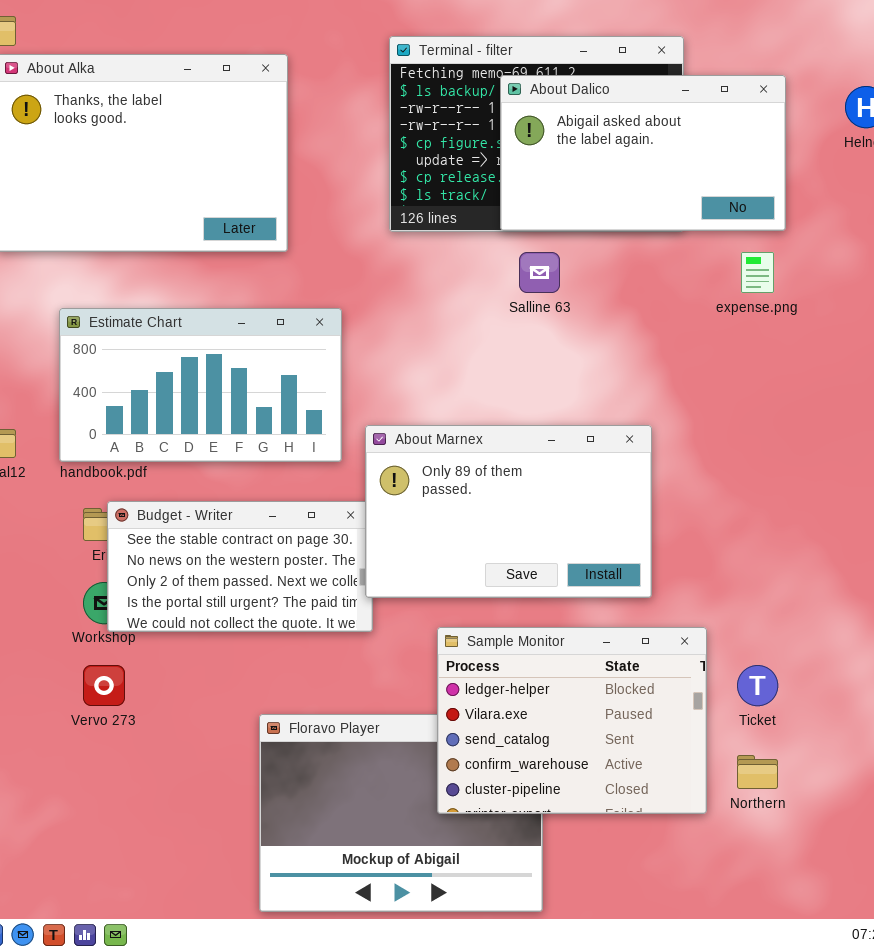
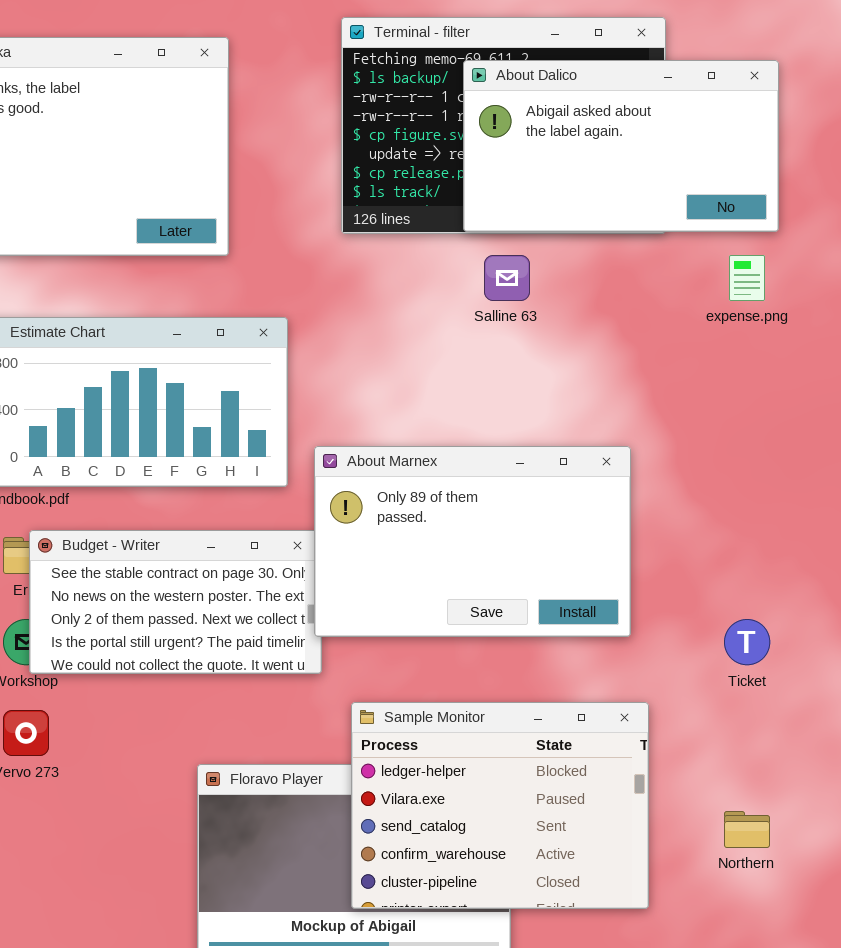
Sample Monitor: [437,627,707,814] -> [351,702,649,909], moved
Ticket: [737,665,778,706] -> [724,619,770,665], moved

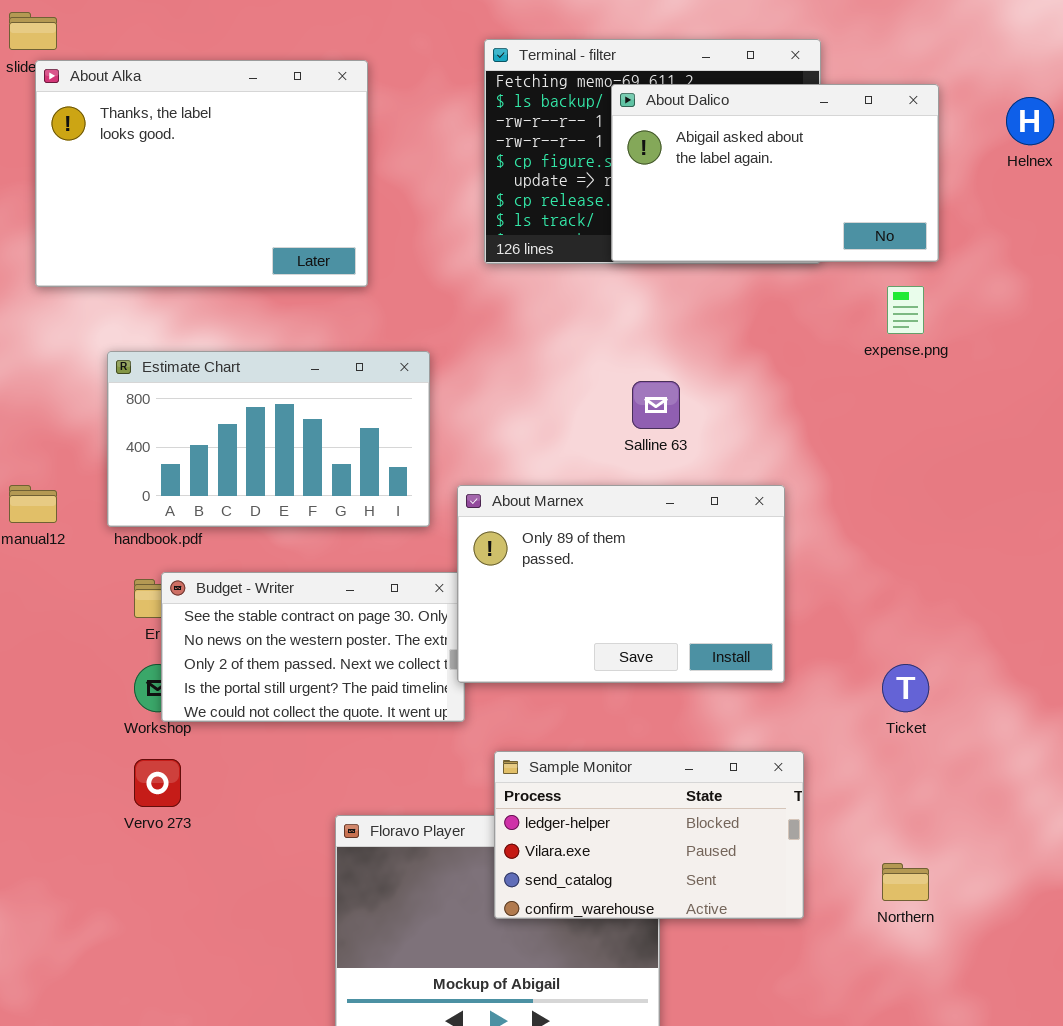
Salline 63: [484,255,530,301] -> [632,381,680,429], moved
Sample Monitor: [351,702,649,909] -> [494,751,804,919], resized

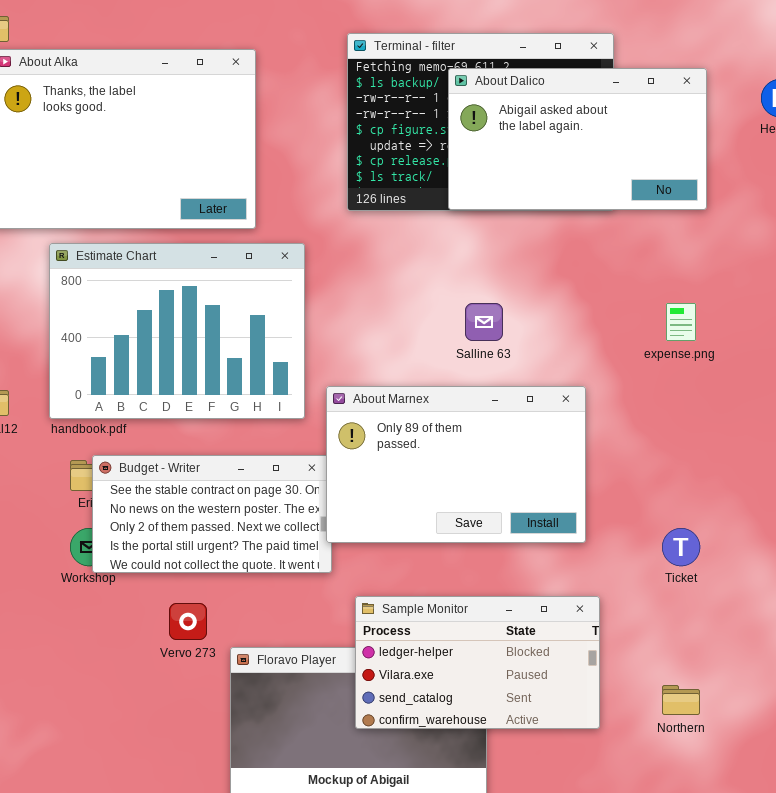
expense.png: [887,286,924,334] -> [666,303,696,341], moved
Estimate Chart: [107,351,430,527] -> [49,243,305,419], resized
Vervo 273: [134,759,181,807] -> [169,603,207,640], moved

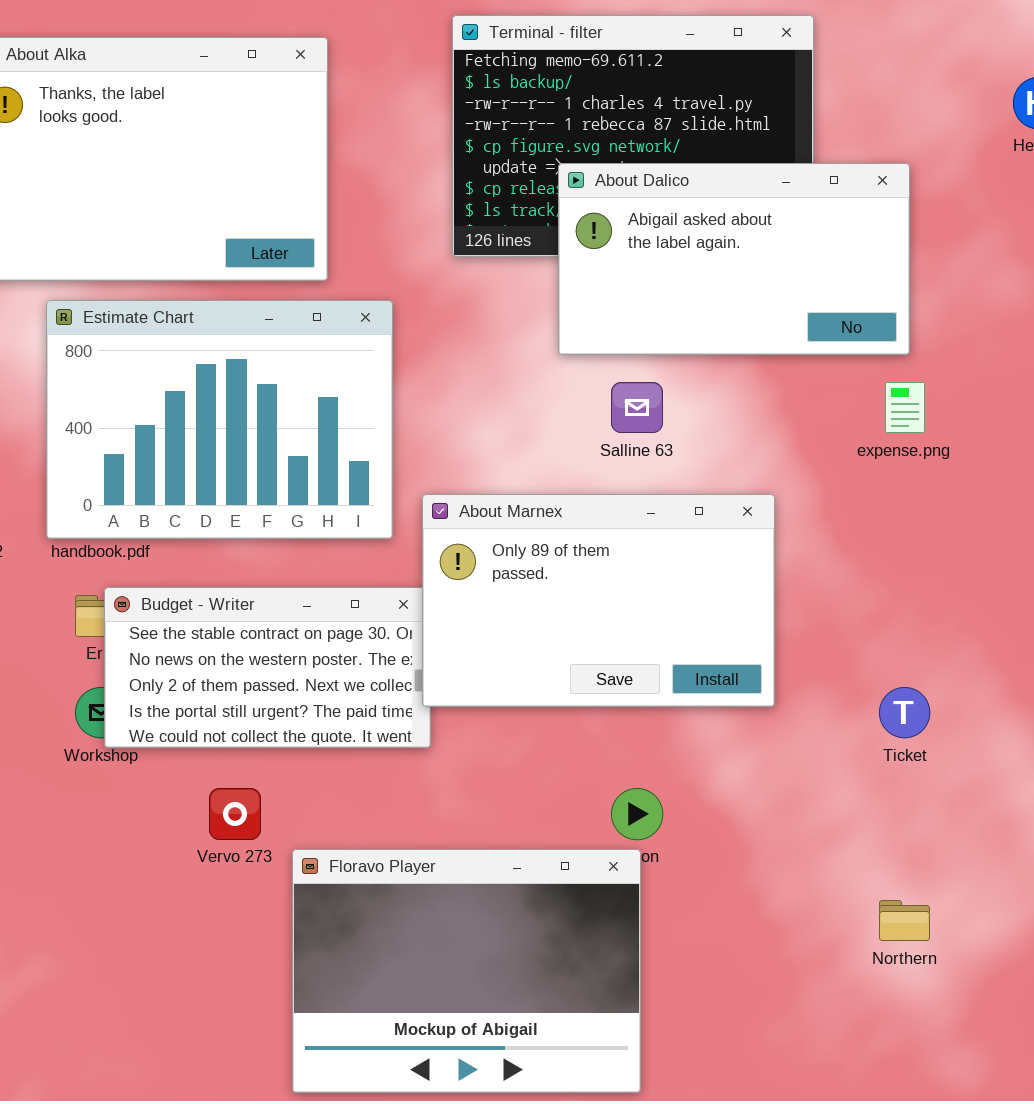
About Dalico: [448,68,707,210] -> [558,163,910,355], moved
Sample Monitor: [355,596,600,729] -> none, closed

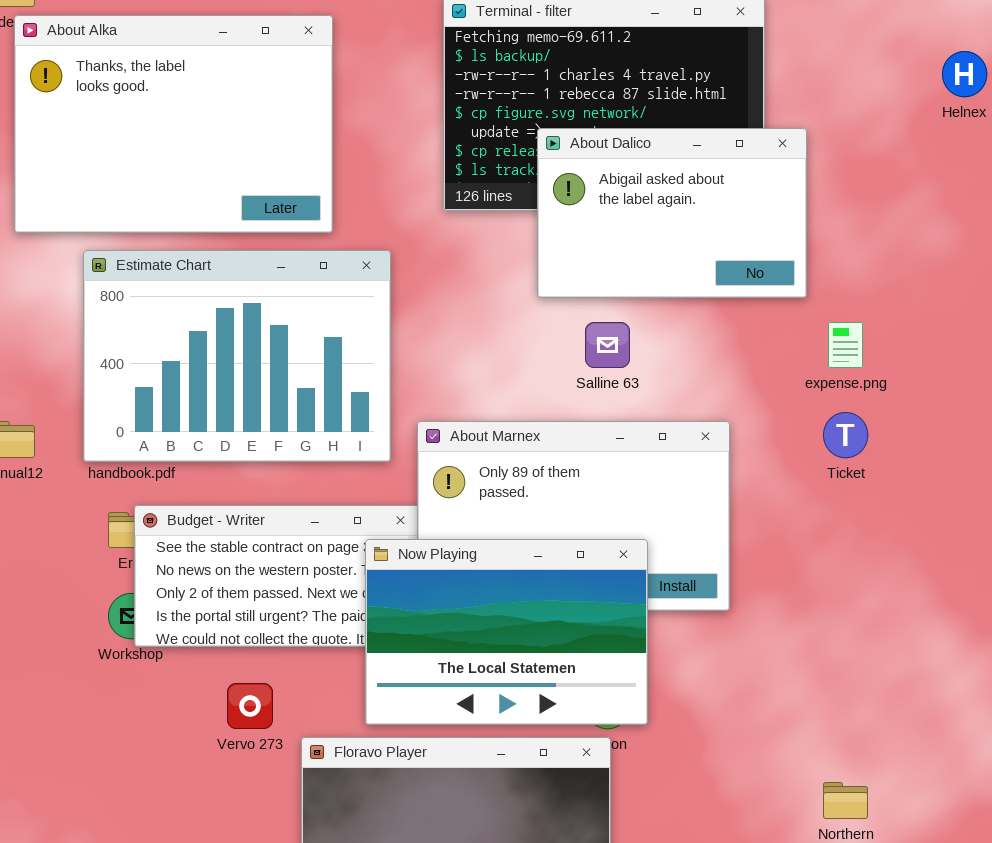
About Dalico: [558,163,910,355] -> [537,128,807,298], resized
Now Playing: none -> [365,539,648,725], opened
Ticket: [879,687,930,738] -> [823,412,868,458], moved

